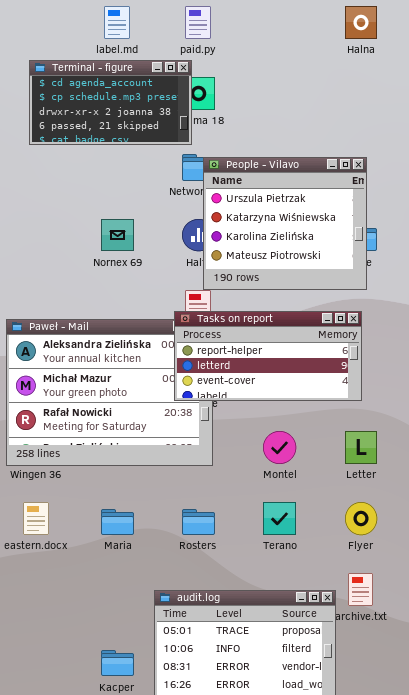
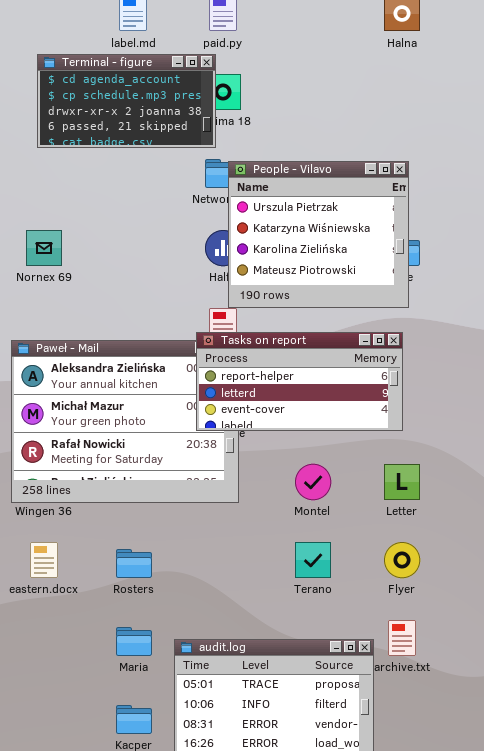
Nornex 69: [101,219,134,251] -> [26,230,62,266], moved
Maria: [101,509,134,535] -> [116,627,152,656], moved
Rosters: [182,509,215,535] -> [116,549,152,578], moved

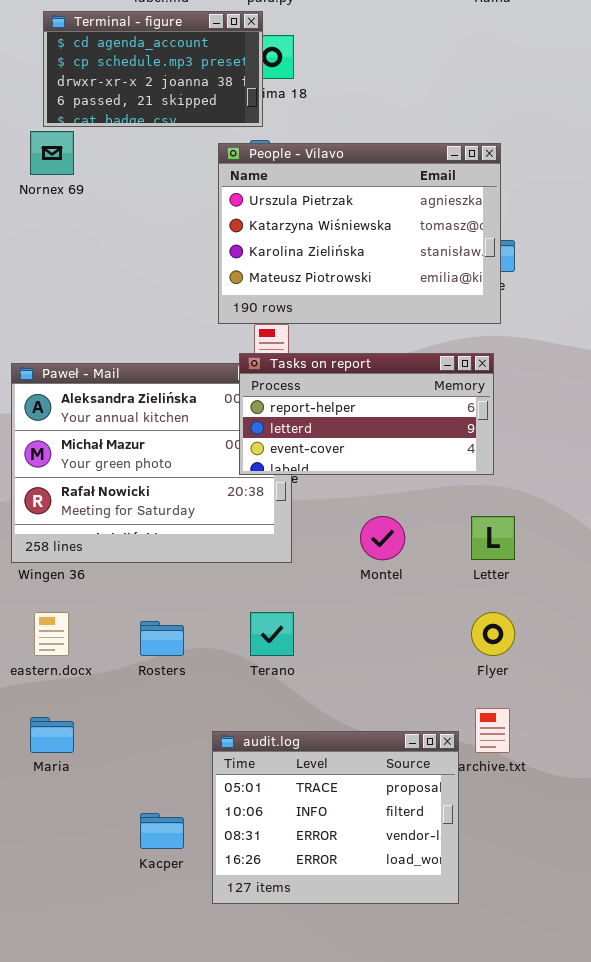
People - Vilavo: [228,161,409,308] -> [218,143,501,324], resized
Nornex 69: [26,230,62,266] -> [30,131,74,175], moved
Terano: [295,542,331,578] -> [250,612,294,656], moved
Maria: [116,627,152,656] -> [30,717,74,753], moved

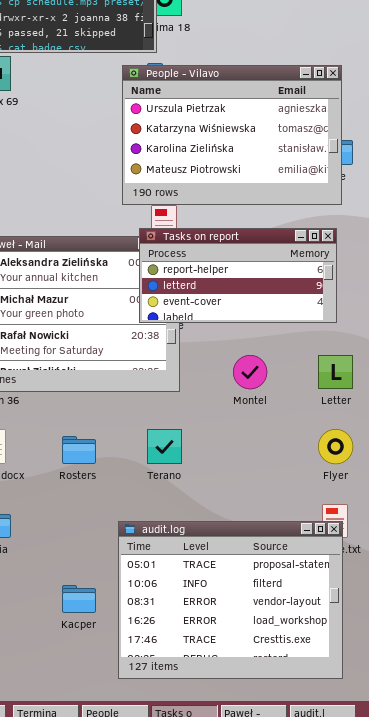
audit.log: [212,731,459,904] -> [118,521,343,679], resized

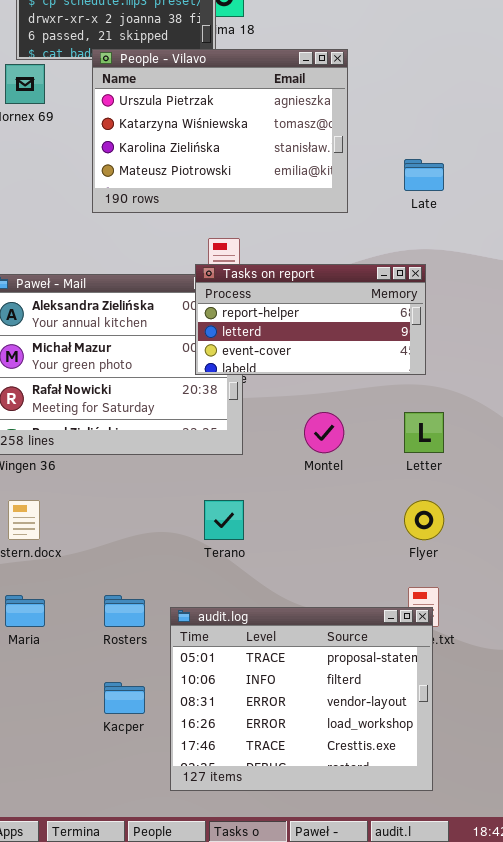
People - Vilavo: [122,65,342,205] -> [92,49,348,213], moved
Rosters: [62,436,96,464] -> [104,595,145,627], moved

